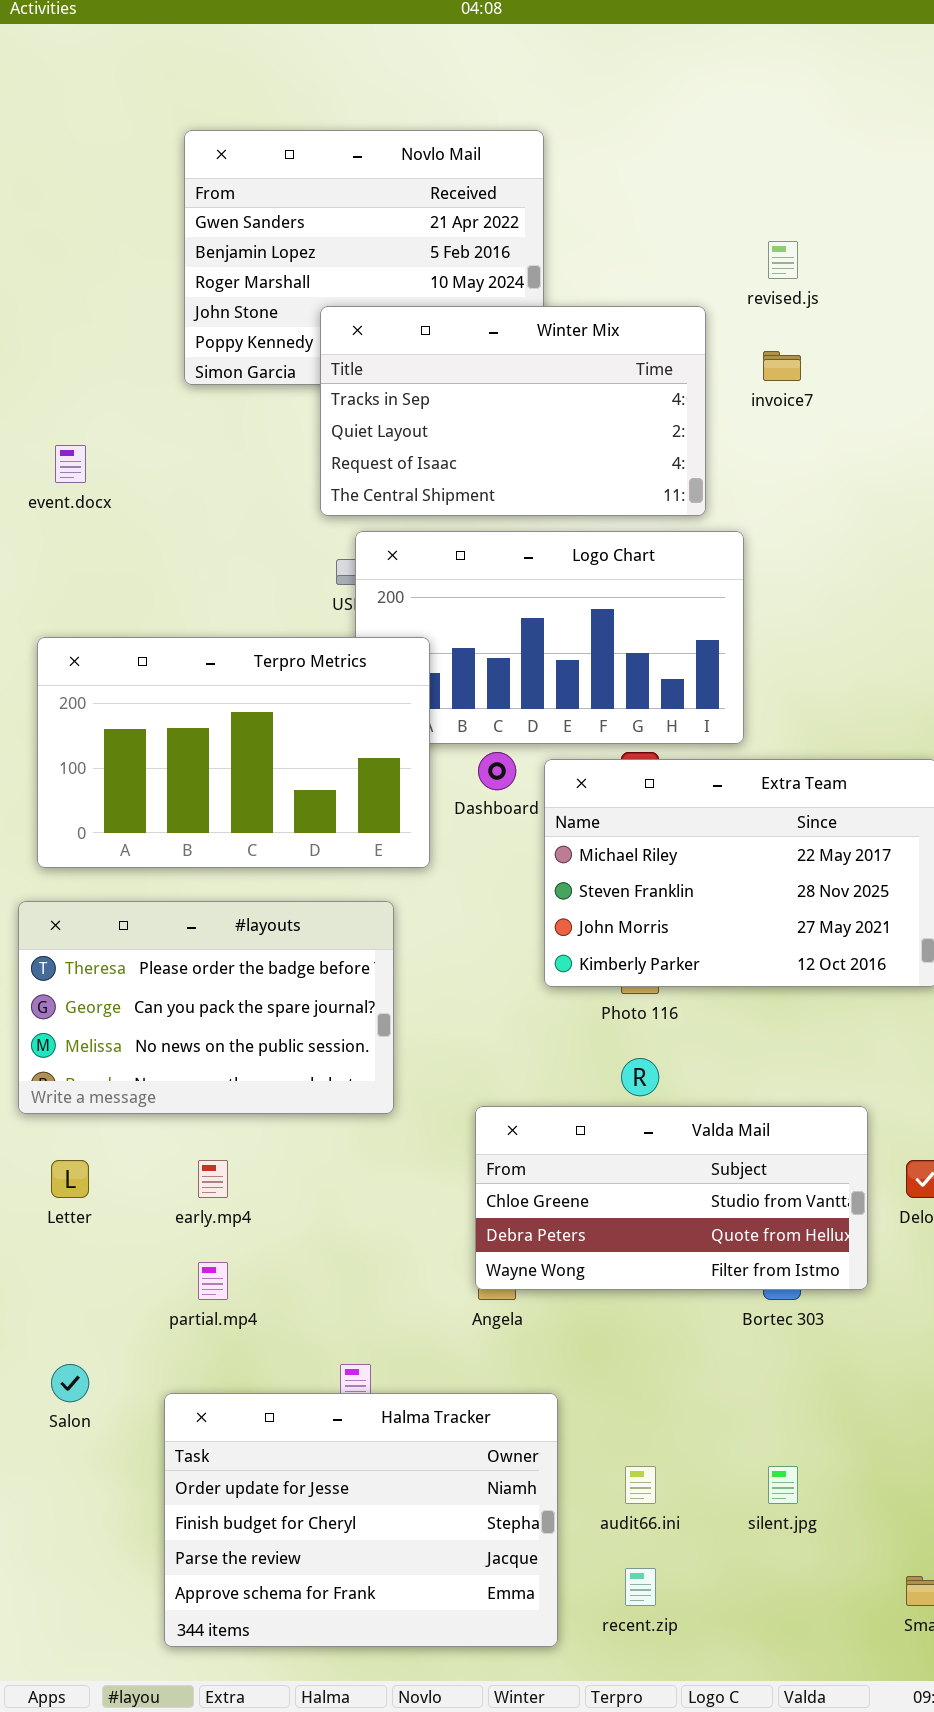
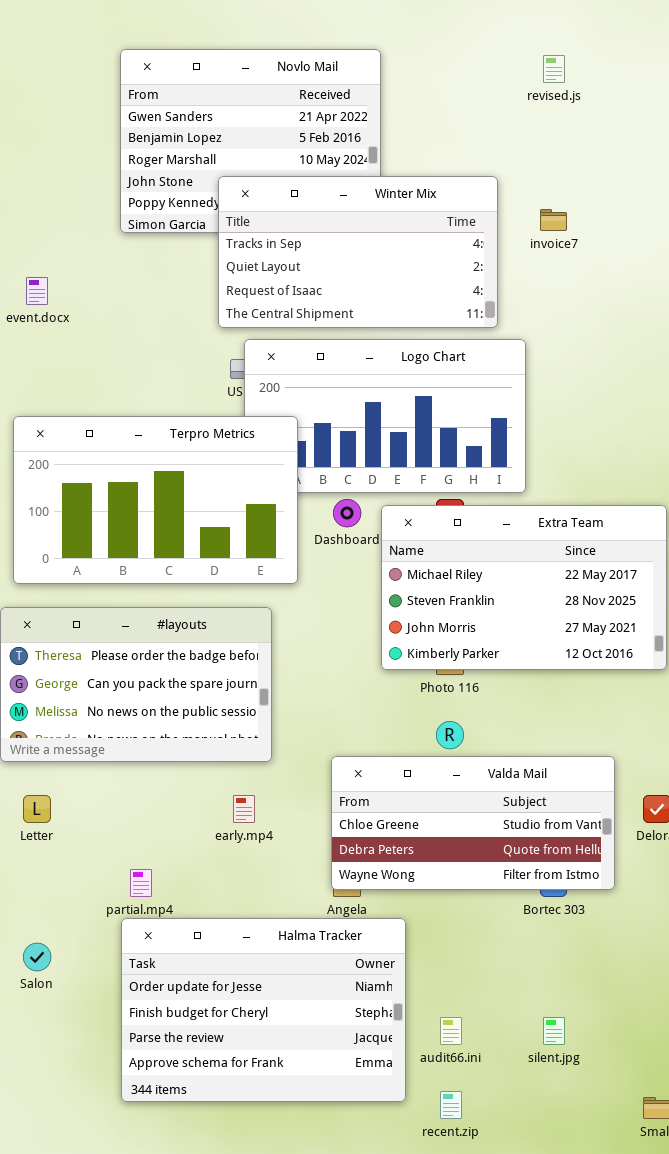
revised.js: [768,241,798,279] -> [543,55,565,83], moved
early.mp4: [198,1160,228,1198] -> [233,795,255,823], moved
Halma Tracker: [164,1393,558,1647] -> [121,918,406,1102], moved

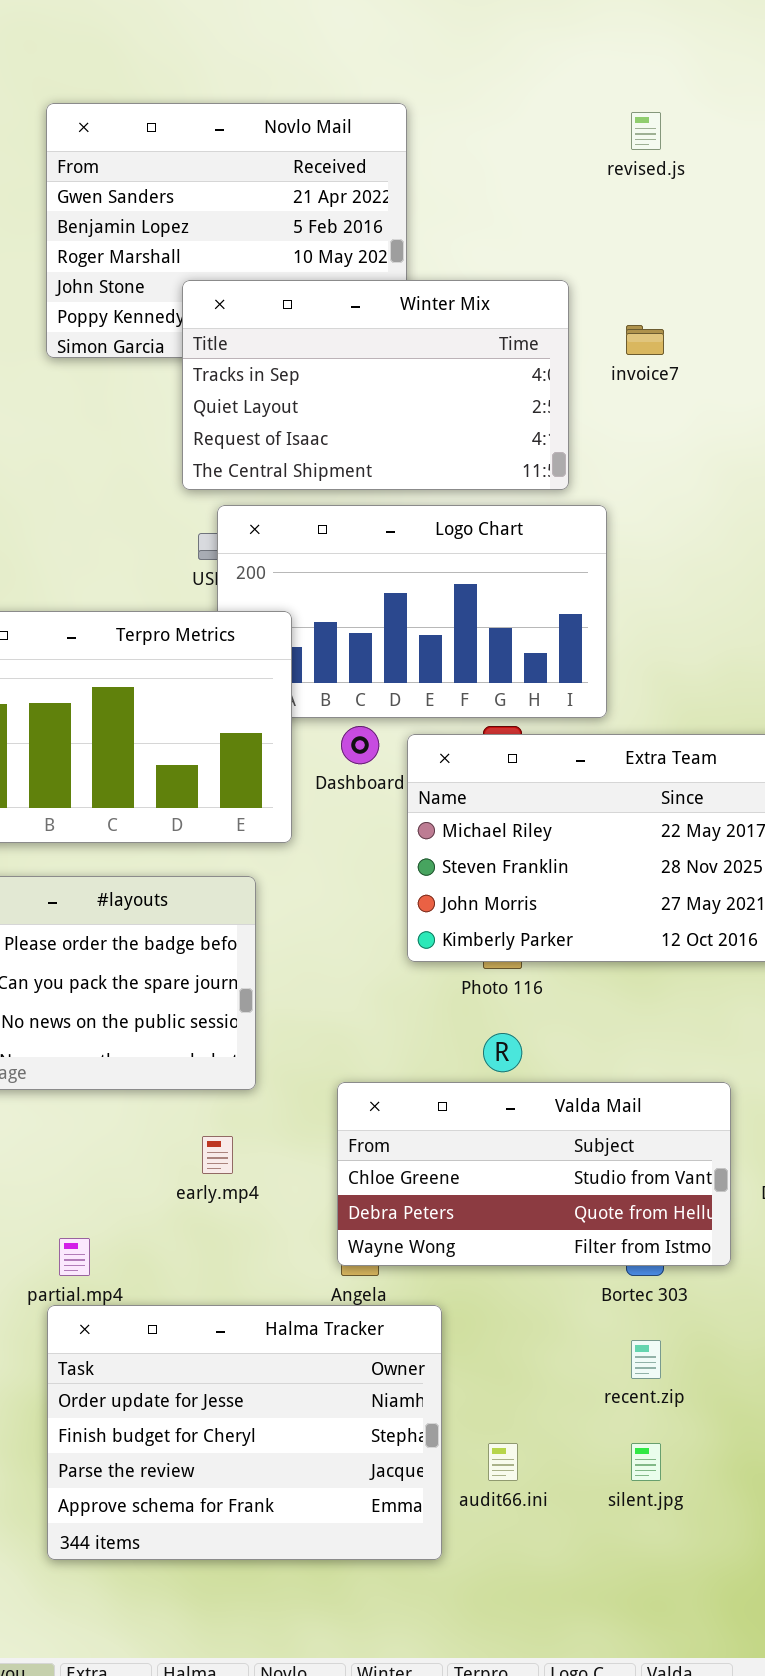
recent.zip: [440,1091,462,1119] -> [631,1340,661,1379], moved

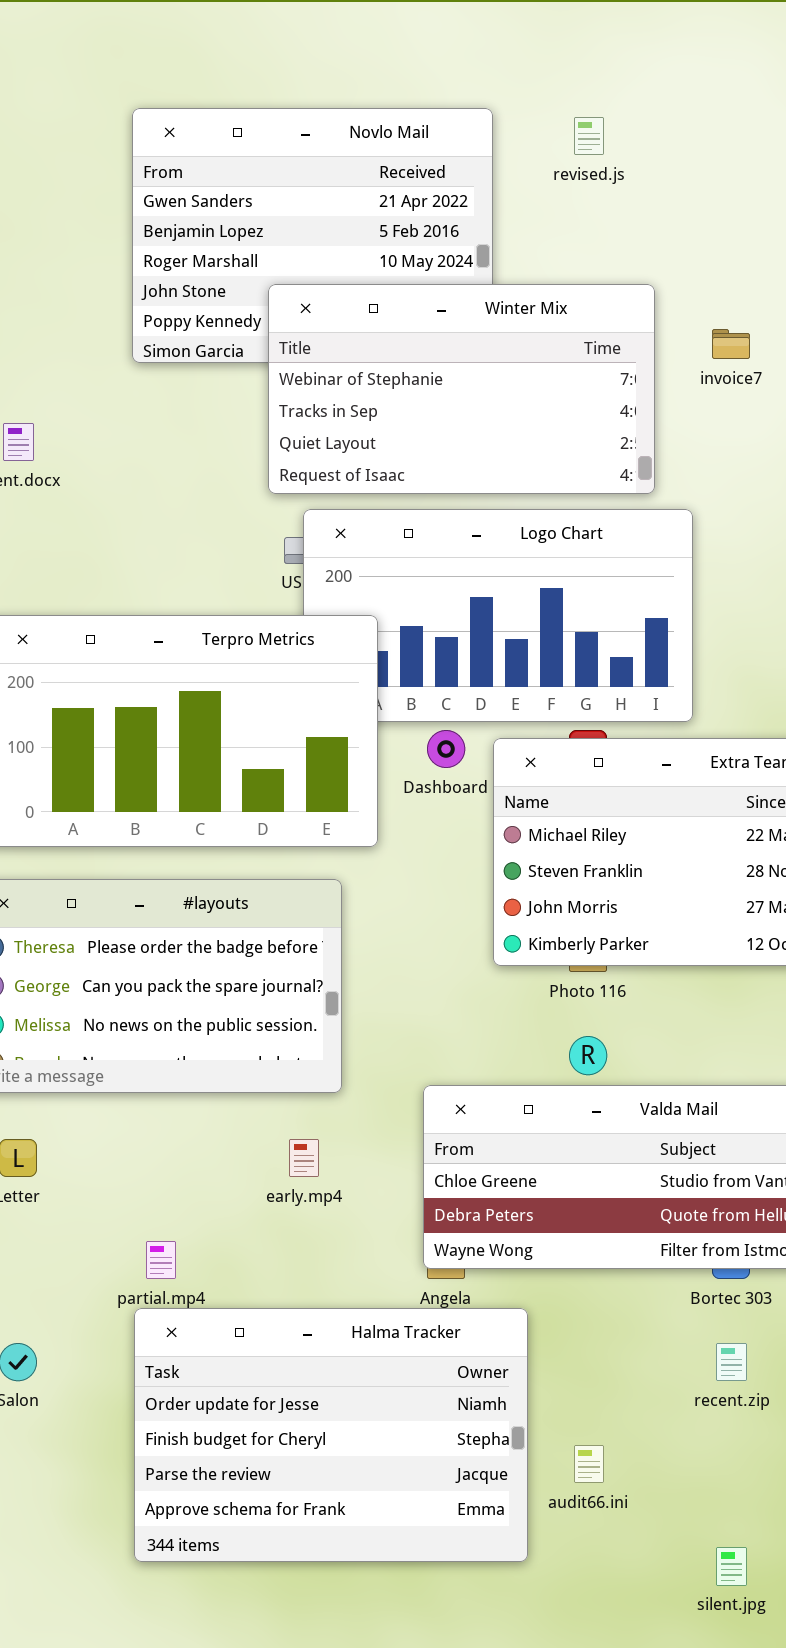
revised.js: [631,112,661,150] -> [574,117,604,155], moved
Winter Mix: [182,280,569,490] -> [268,284,655,494], scrolled up 1 row
silent.jpg: [631,1443,661,1481] -> [716,1547,747,1586], moved

